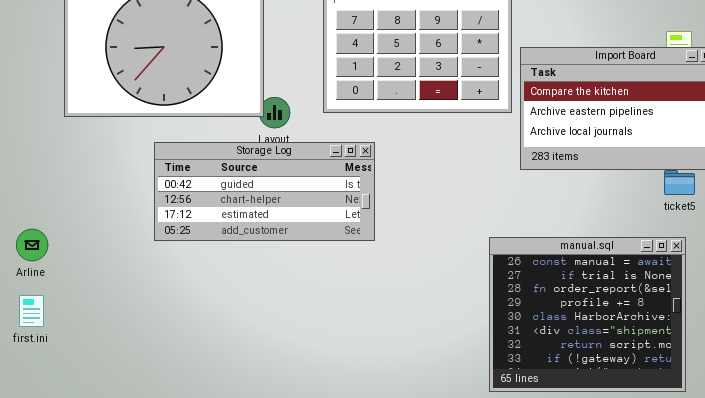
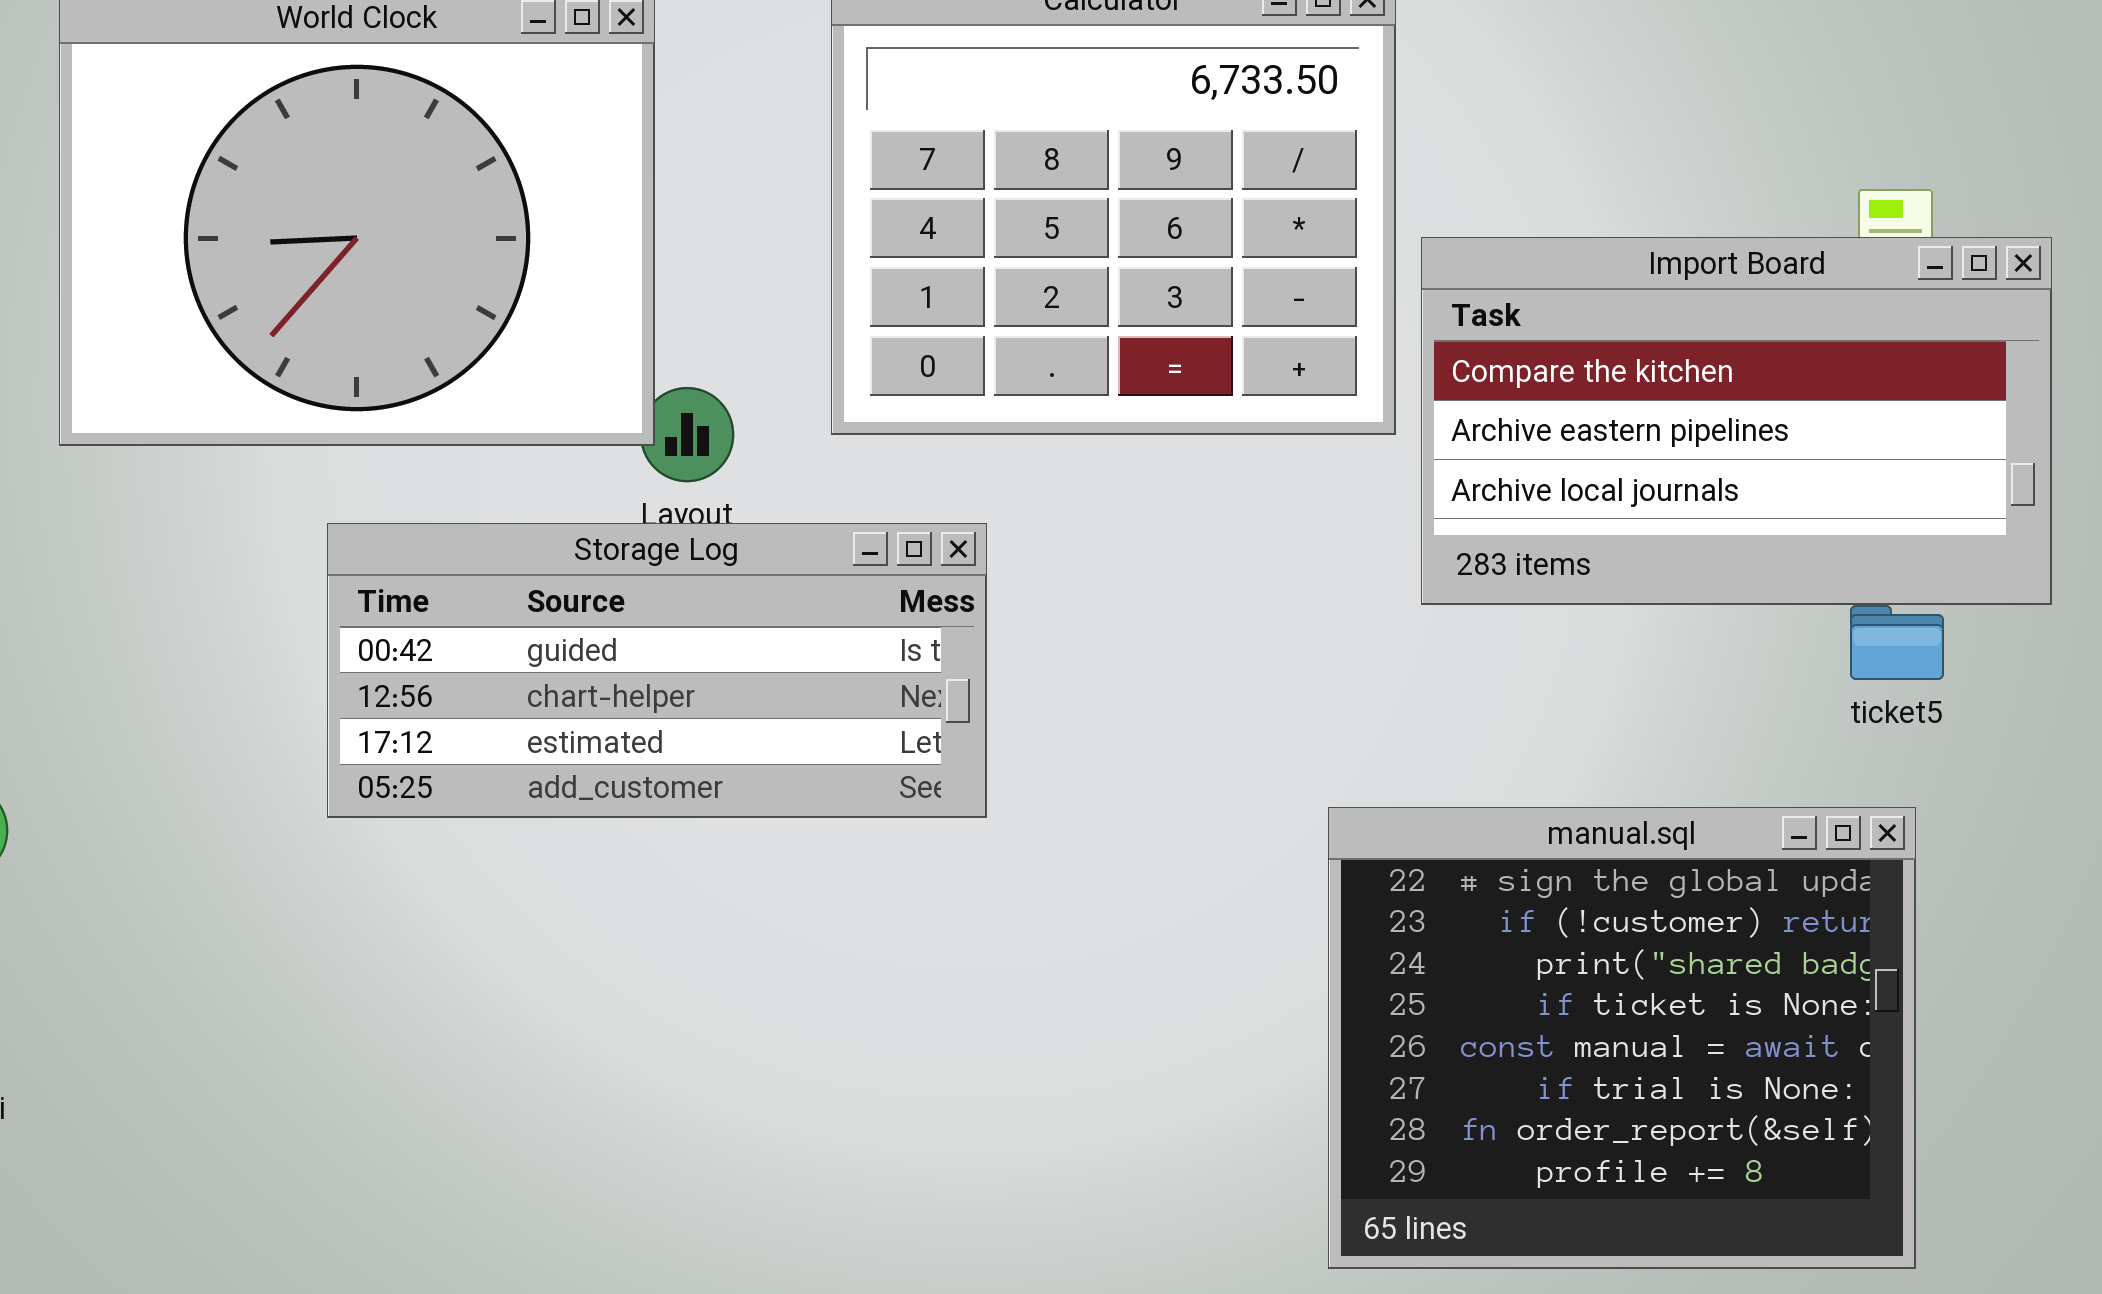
manual.sql: [489,237,686,392] -> [1328,807,1916,1269], scrolled up 4 rows

